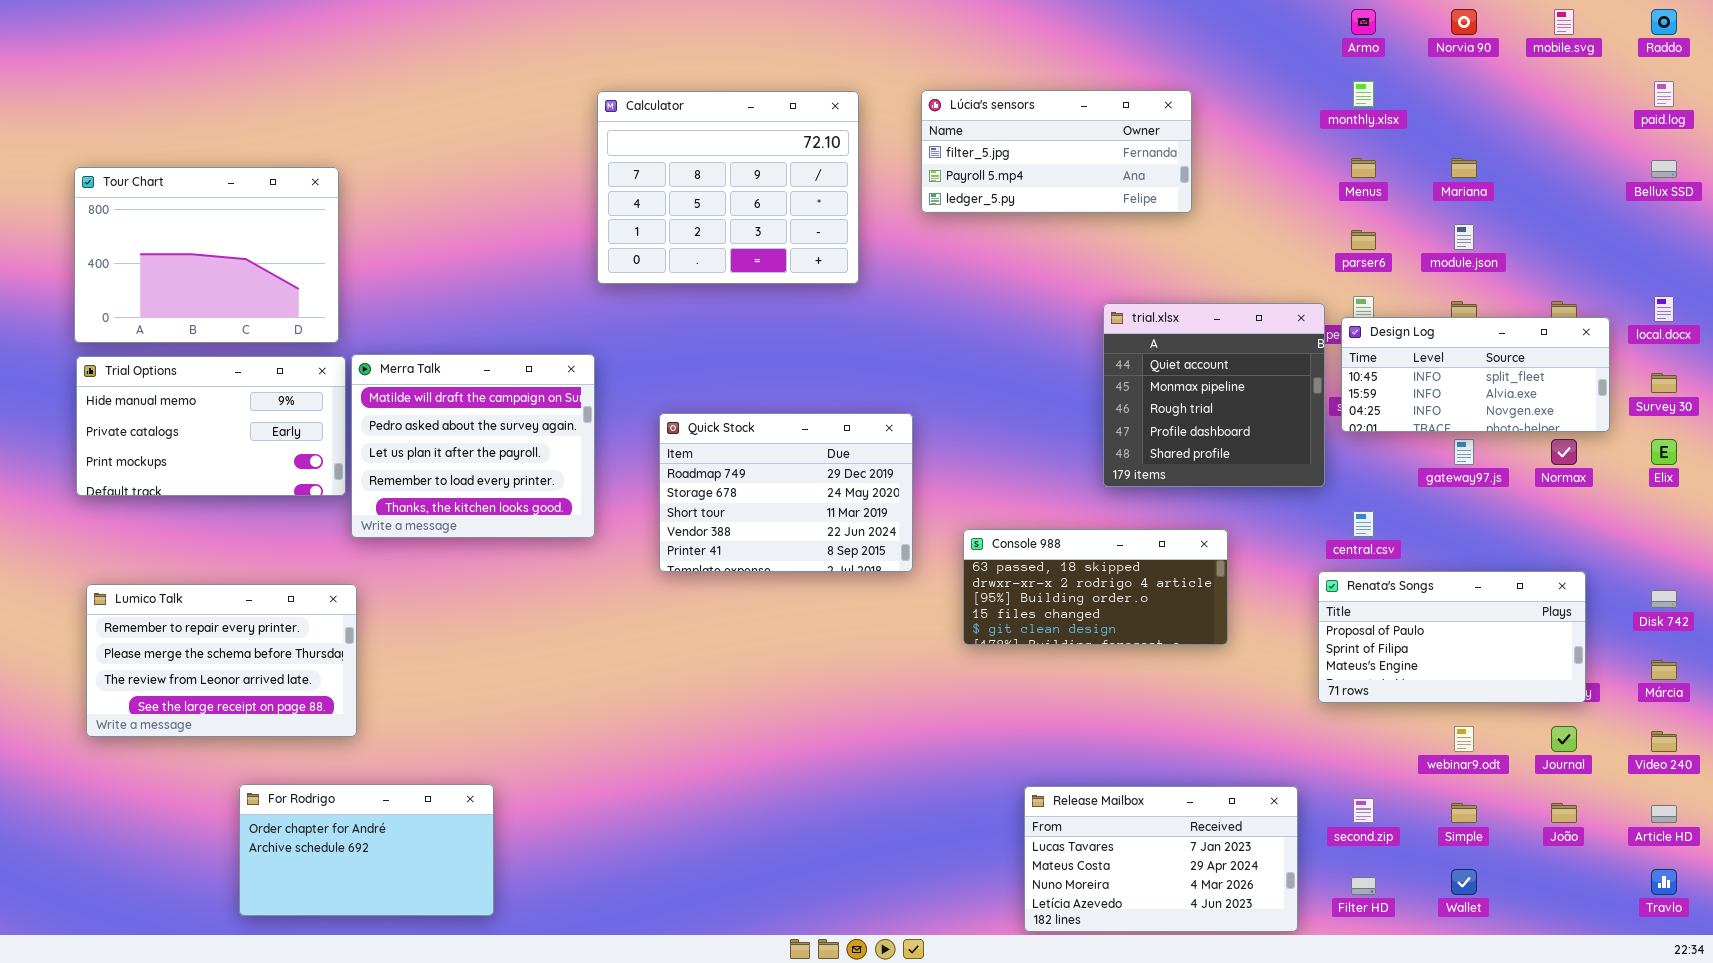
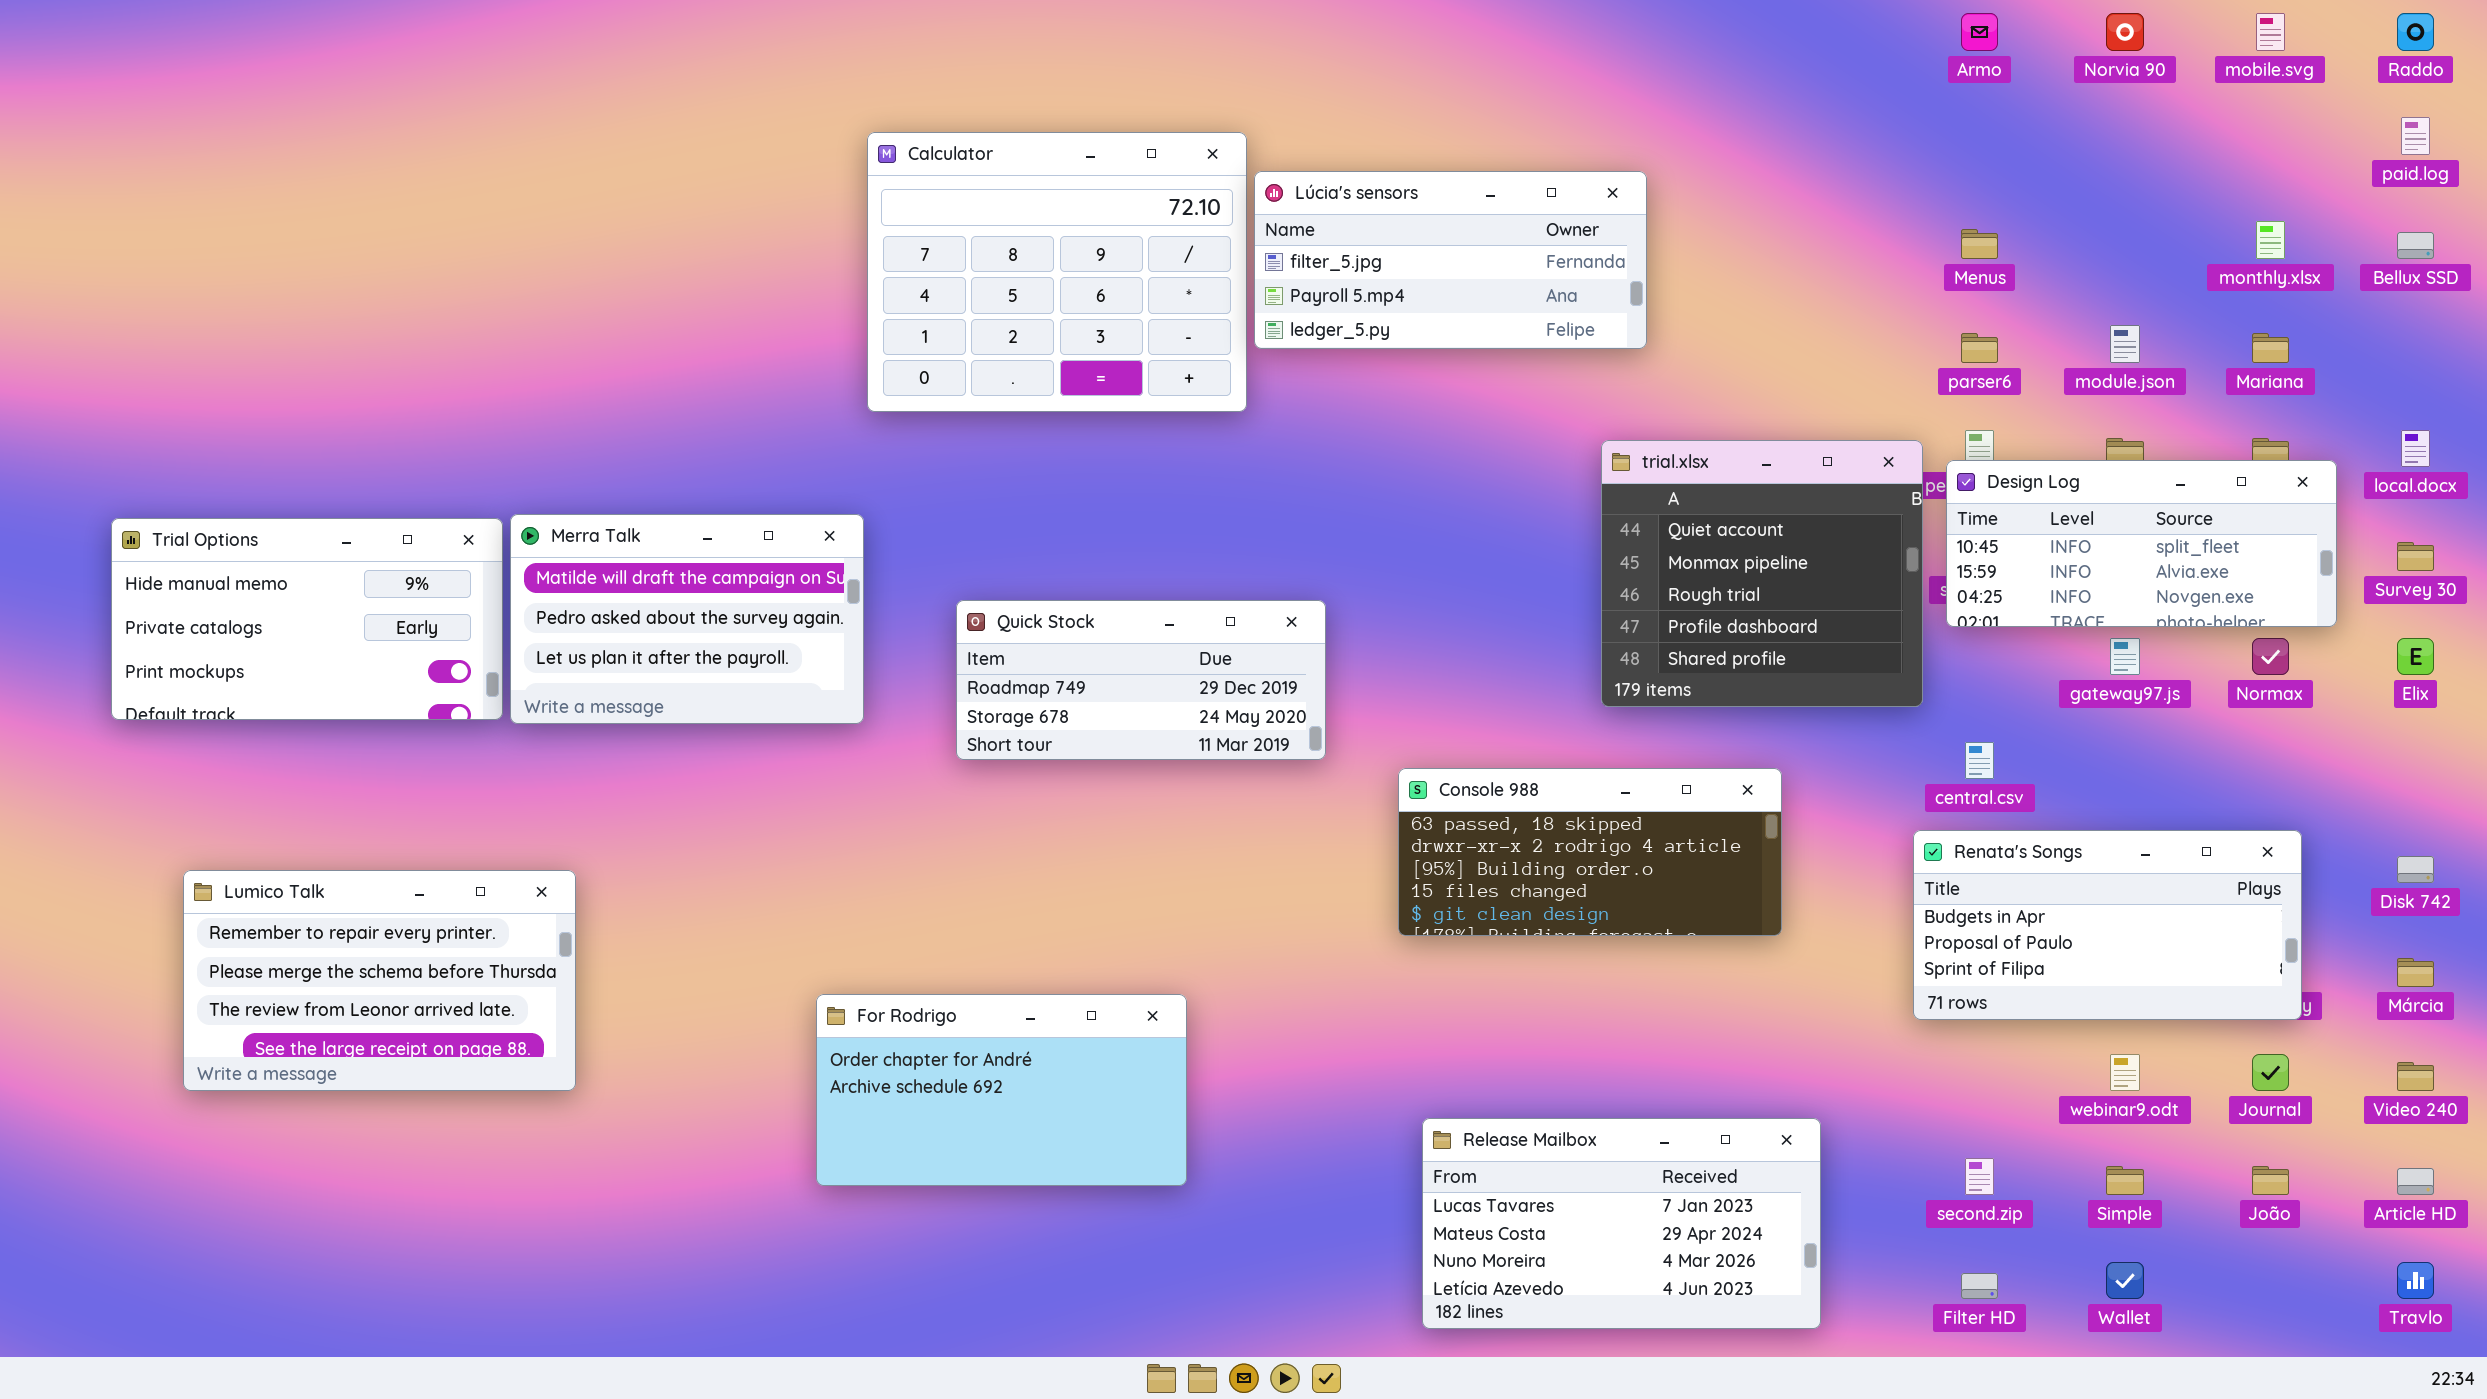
monthly.xlsx: [1353,81,1374,107] -> [2256,221,2285,259], moved
Lúcia's sensors: [921,90,1192,213] -> [1254,171,1647,349], moved
Mariana: [1451,158,1477,178] -> [2252,333,2289,363], moved
Tour Chart: [74,167,339,343] -> none, closed
Merra Talk: [351,354,595,538] -> [510,514,864,724], resized
Quick Stock: [659,413,913,572] -> [956,600,1326,760], resized
Renata's Songs: [1318,571,1586,703] -> [1913,830,2302,1020], scrolled up 1 row
Lumico Talk: [86,584,357,737] -> [183,870,576,1091], moved
For Rodrigo: [239,784,494,916] -> [816,994,1187,1186], moved
Release Mailbox: [1024,786,1298,932] -> [1422,1118,1821,1329], moved

